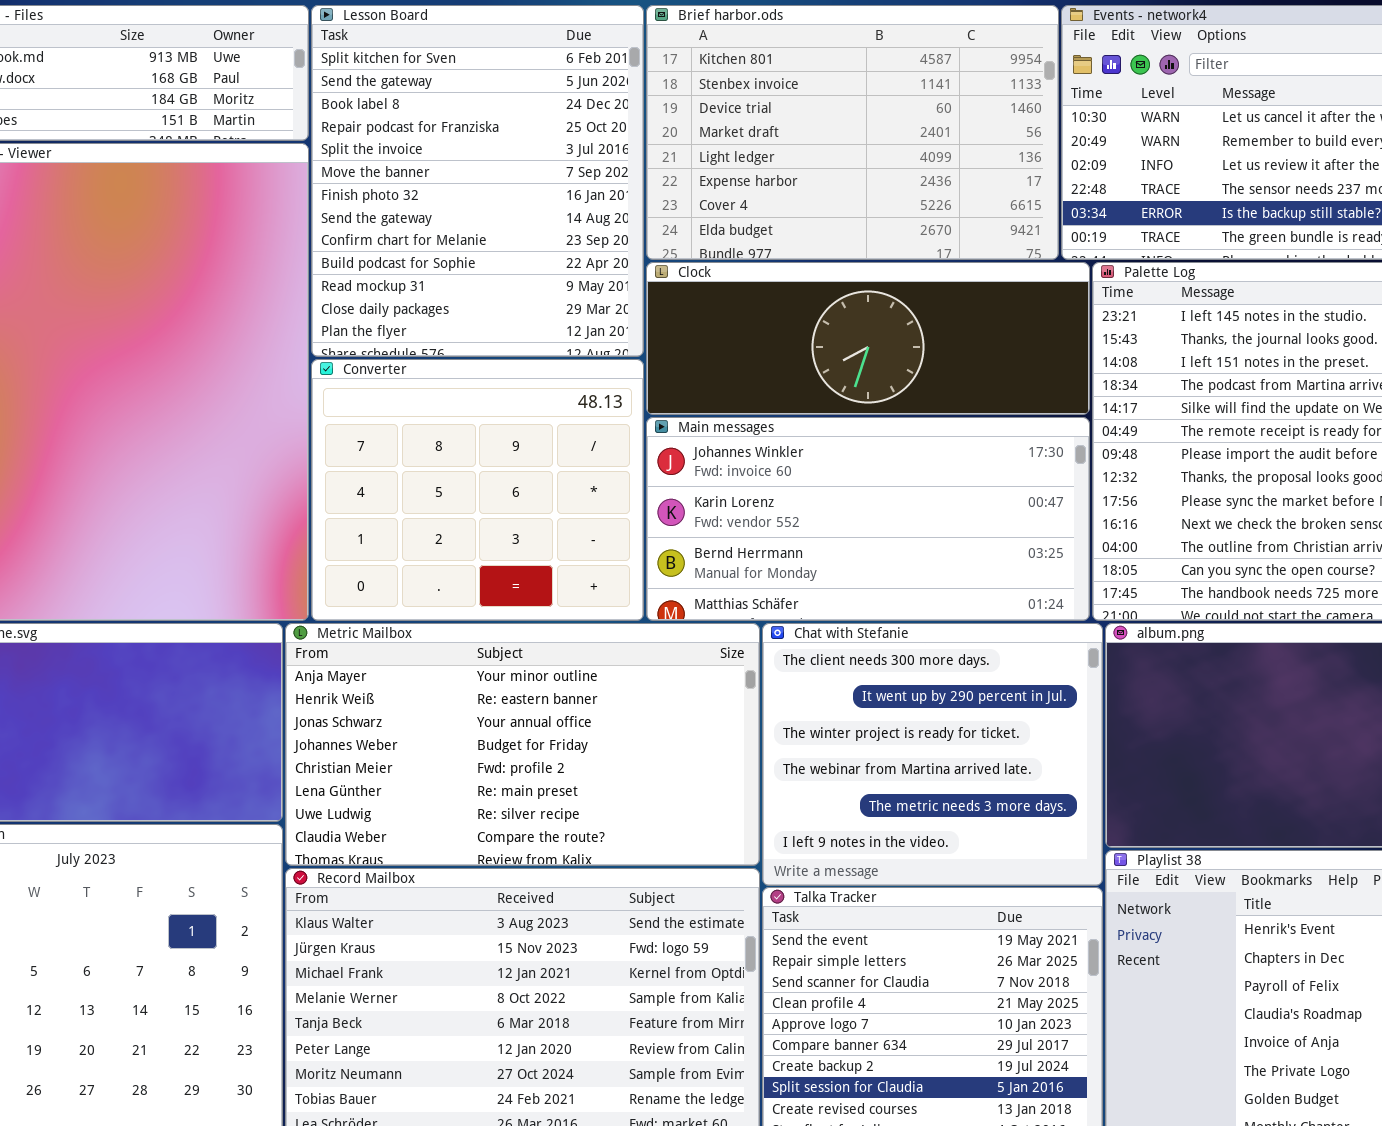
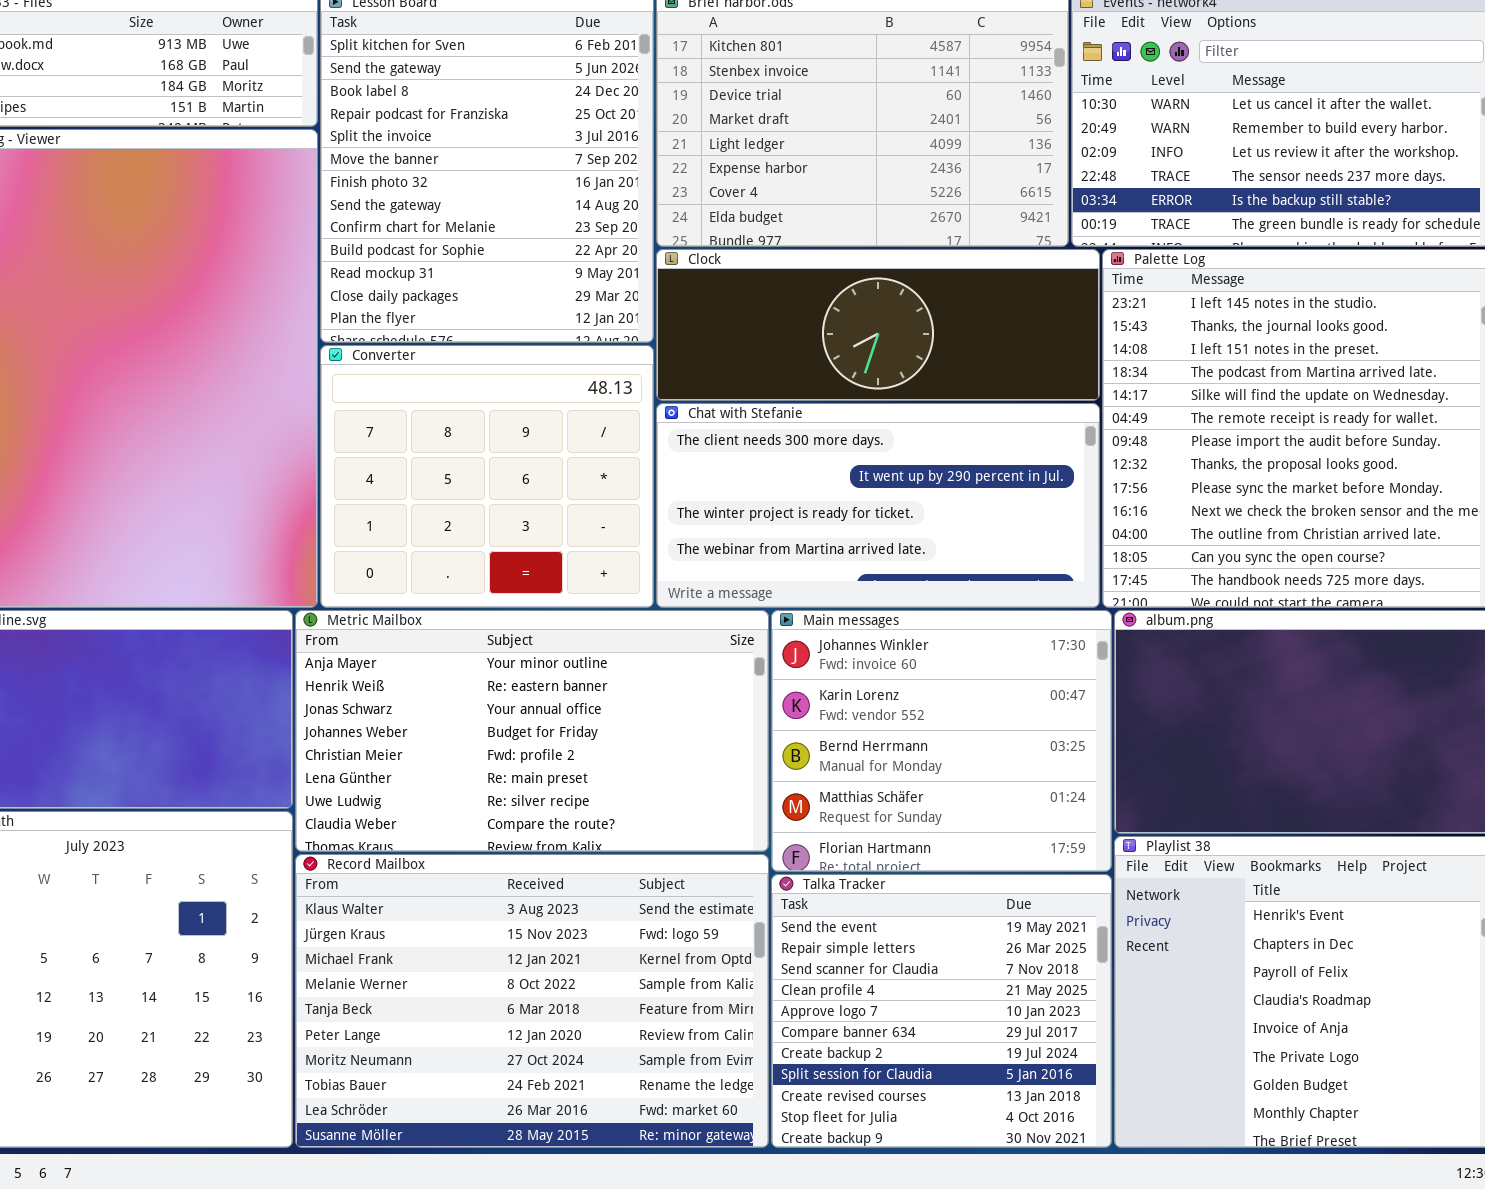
Main messages: [646,417,1090,621] -> [771,610,1112,872], moved, resized
Chat with Stefanie: [762,623,1103,886] -> [656,403,1100,608], moved, resized

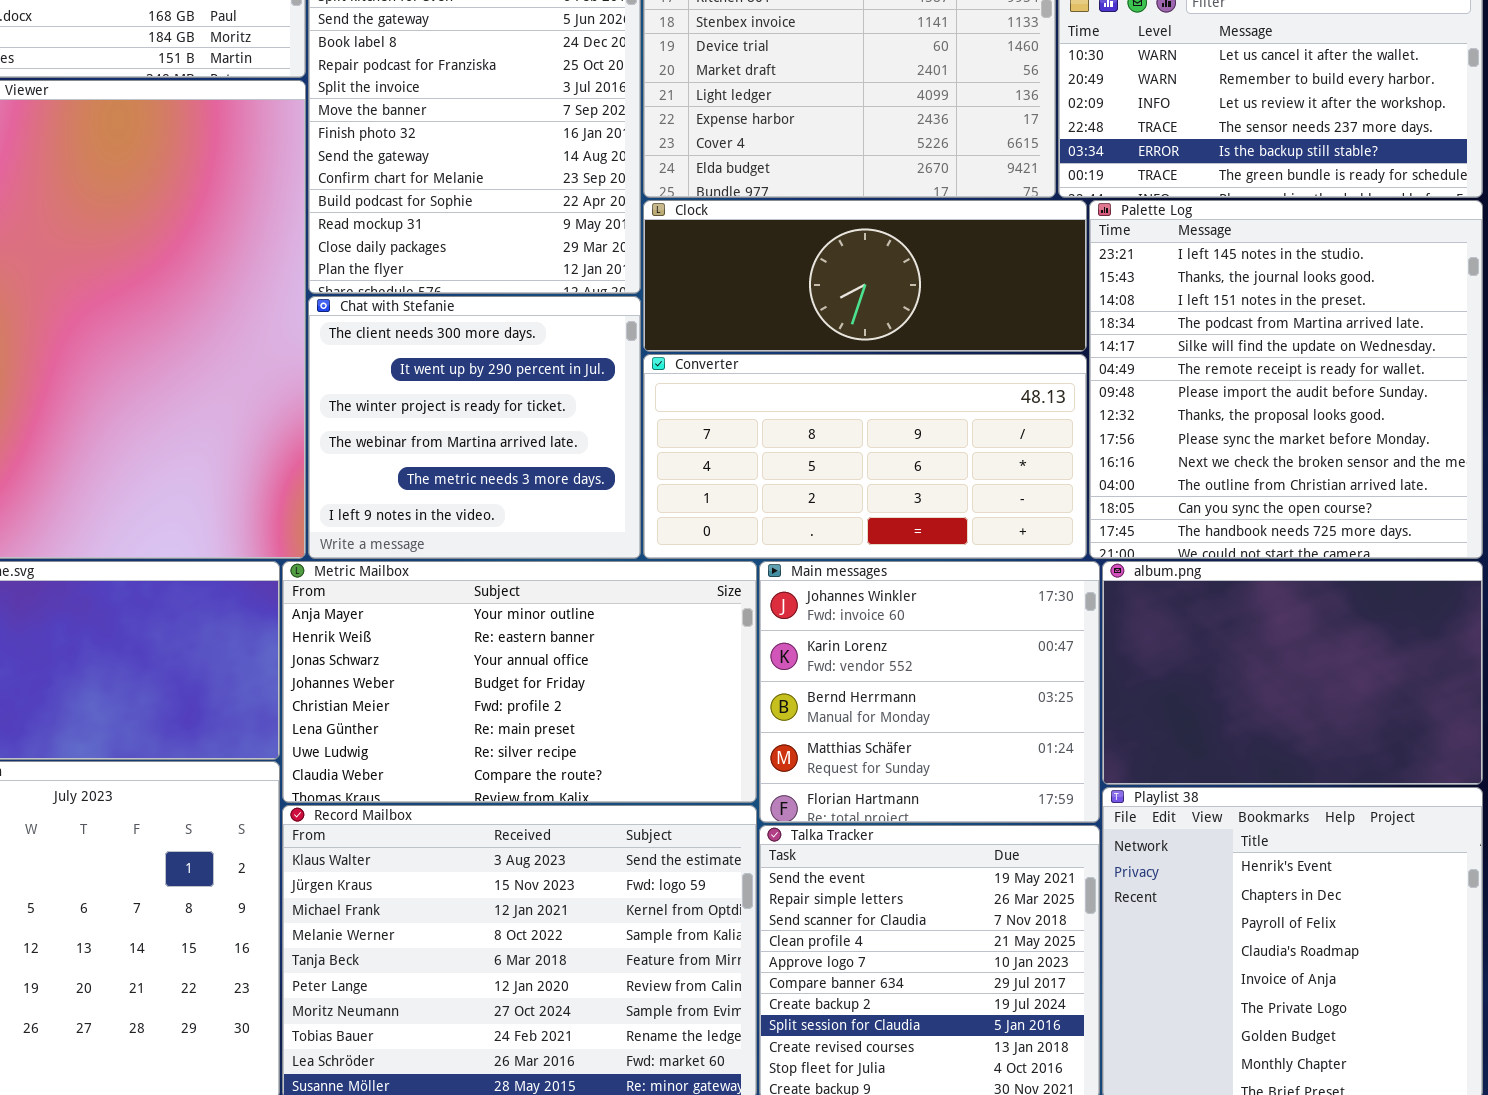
Converter: [320,345,654,608] -> [643,354,1087,559], moved, resized
Chat with Stefanie: [656,403,1100,608] -> [308,296,641,559], moved, resized

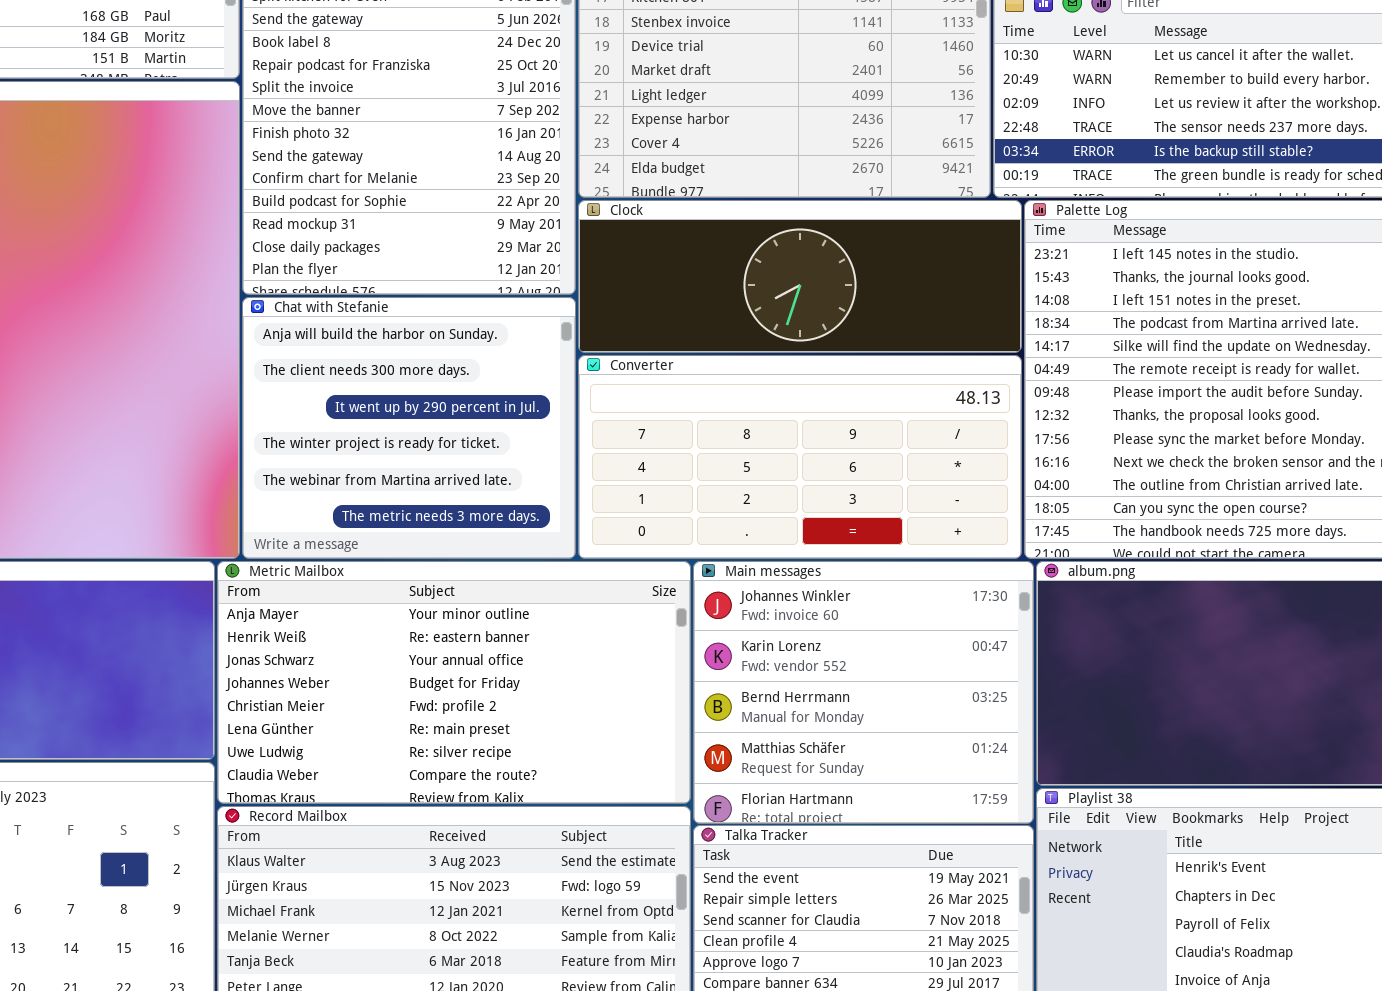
Chat with Stefanie: [308,296,641,559] -> [242,297,576,559], scrolled up 1 row

